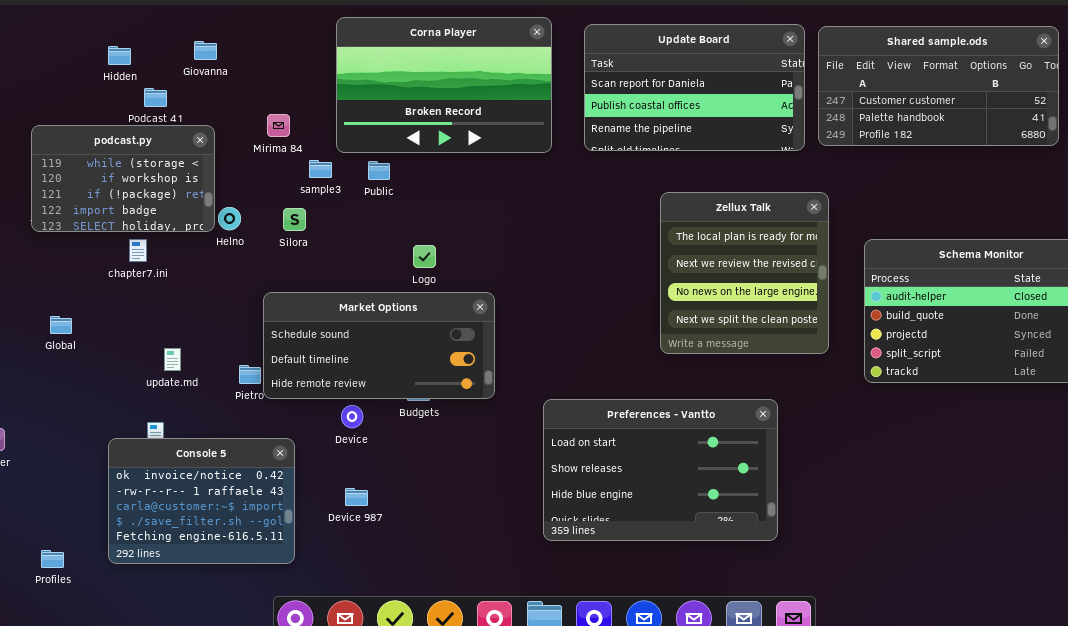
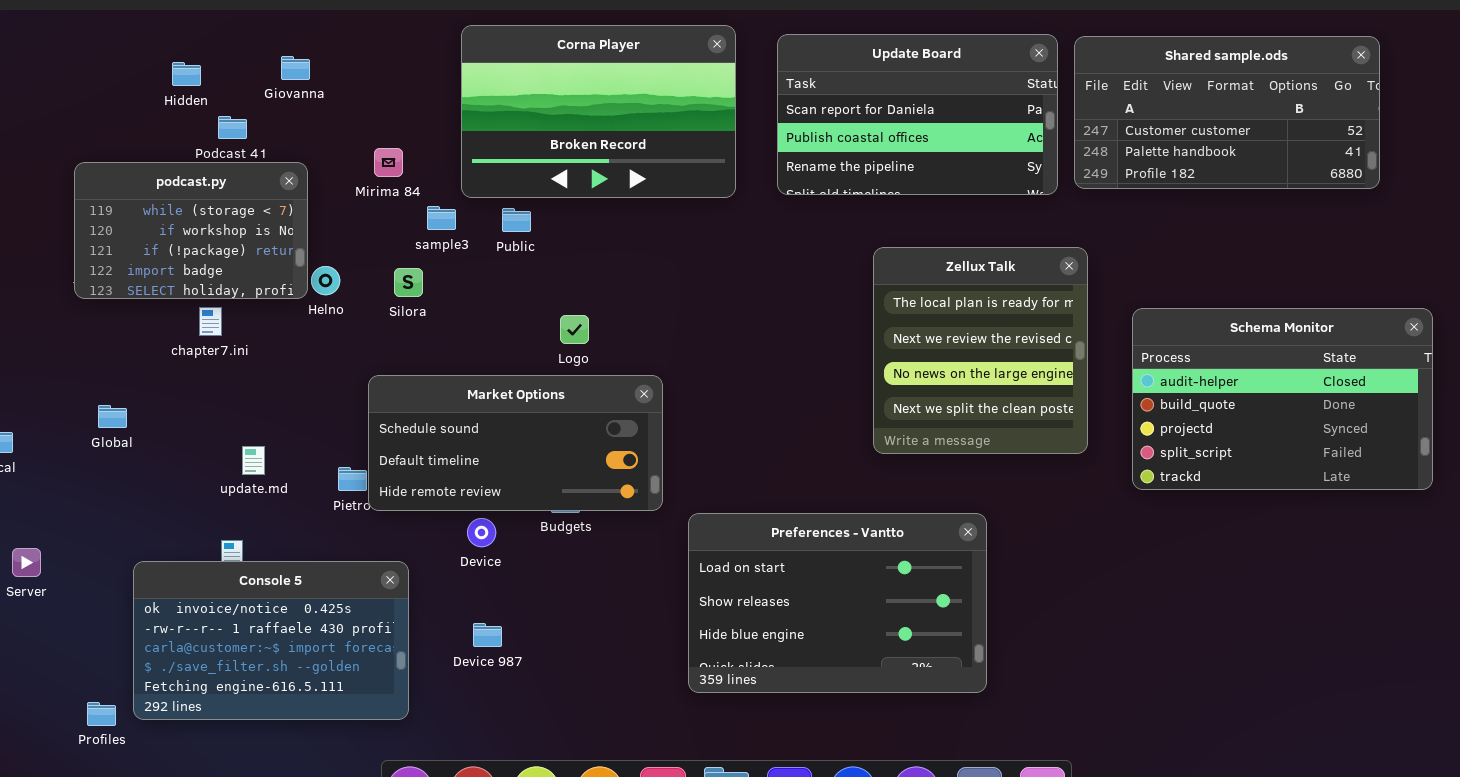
Preferences - Vantto: [543,399,778,541] -> [688,513,987,693], moved
Console 5: [108,438,295,564] -> [133,561,409,720], resized

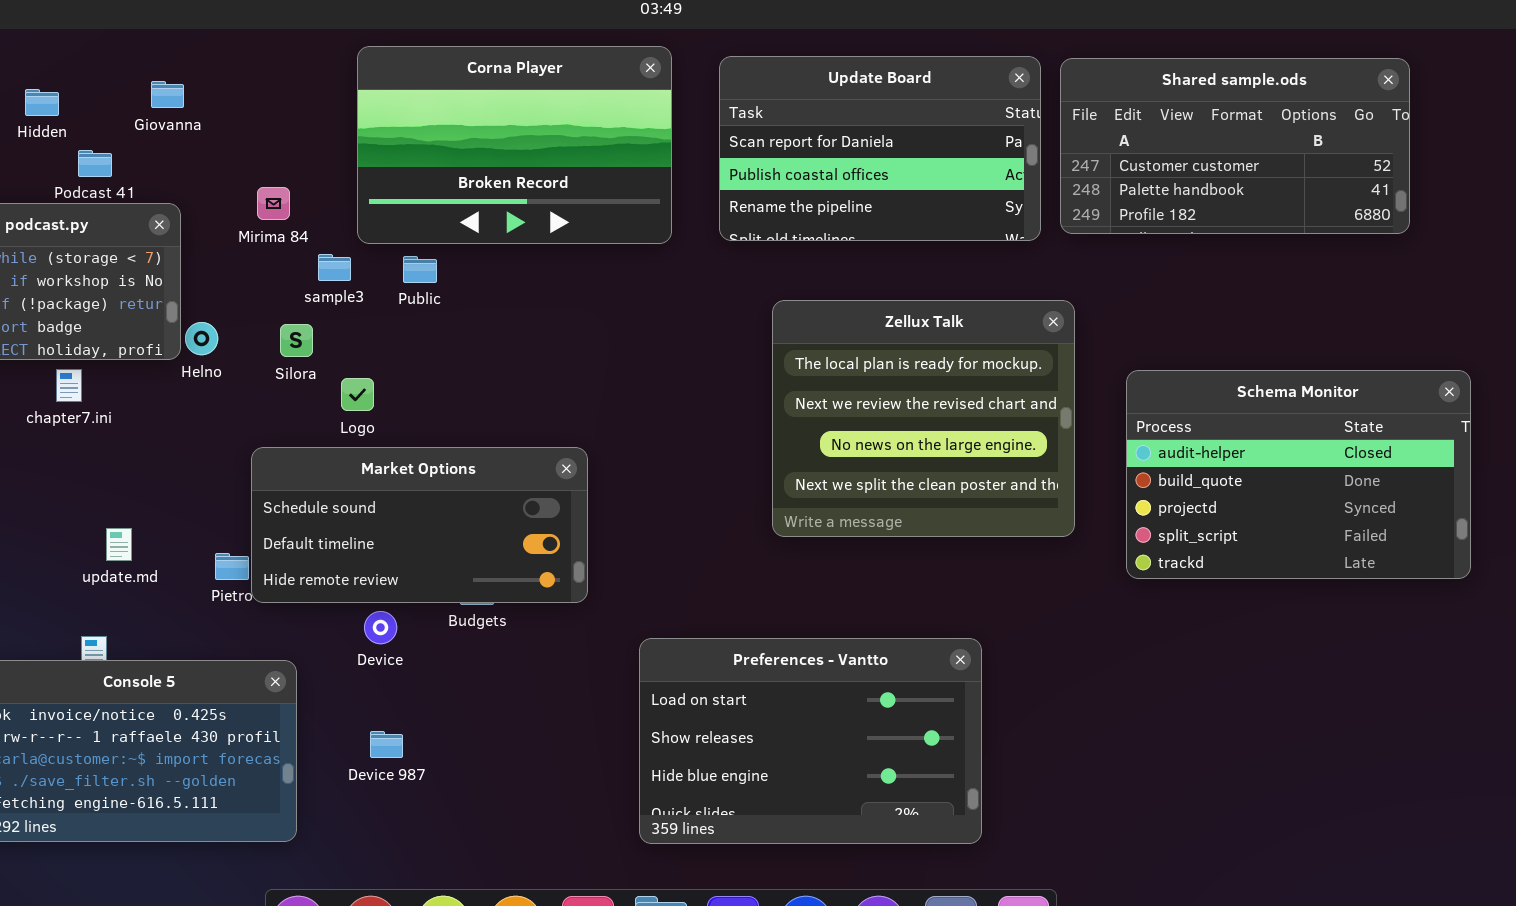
Zellux Talk: [873,247,1088,454] -> [772,300,1075,537], resized
Logo: [560,315,589,344] -> [341,378,374,411], moved
Preferences - Vantto: [688,513,987,693] -> [639,638,982,844], moved

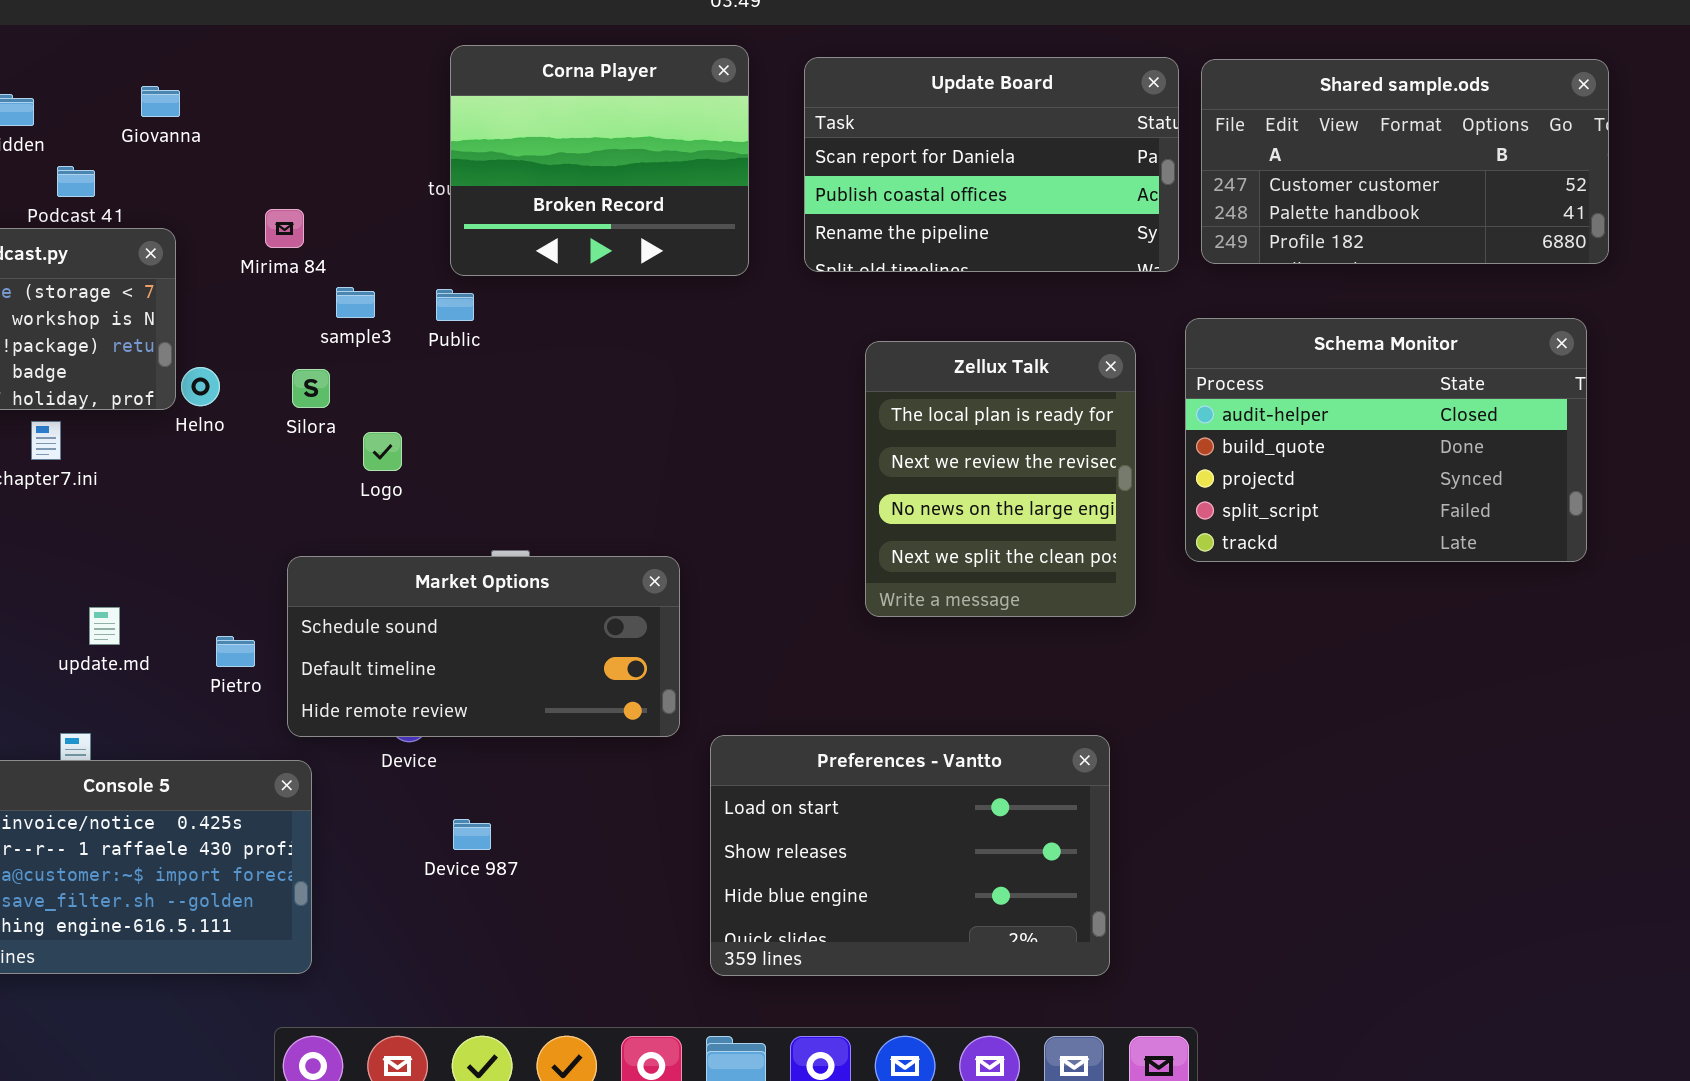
Corna Player: [357,46,672,244] -> [450,45,749,276], resized
Zellux Talk: [772,300,1075,537] -> [865,341,1136,617], resized
Schema Monitor: [1126,370,1471,579] -> [1185,318,1587,562], moved
Market Options: [251,447,588,603] -> [287,556,680,737], moved
Device 987: [370,731,403,758] -> [453,819,491,850], moved

